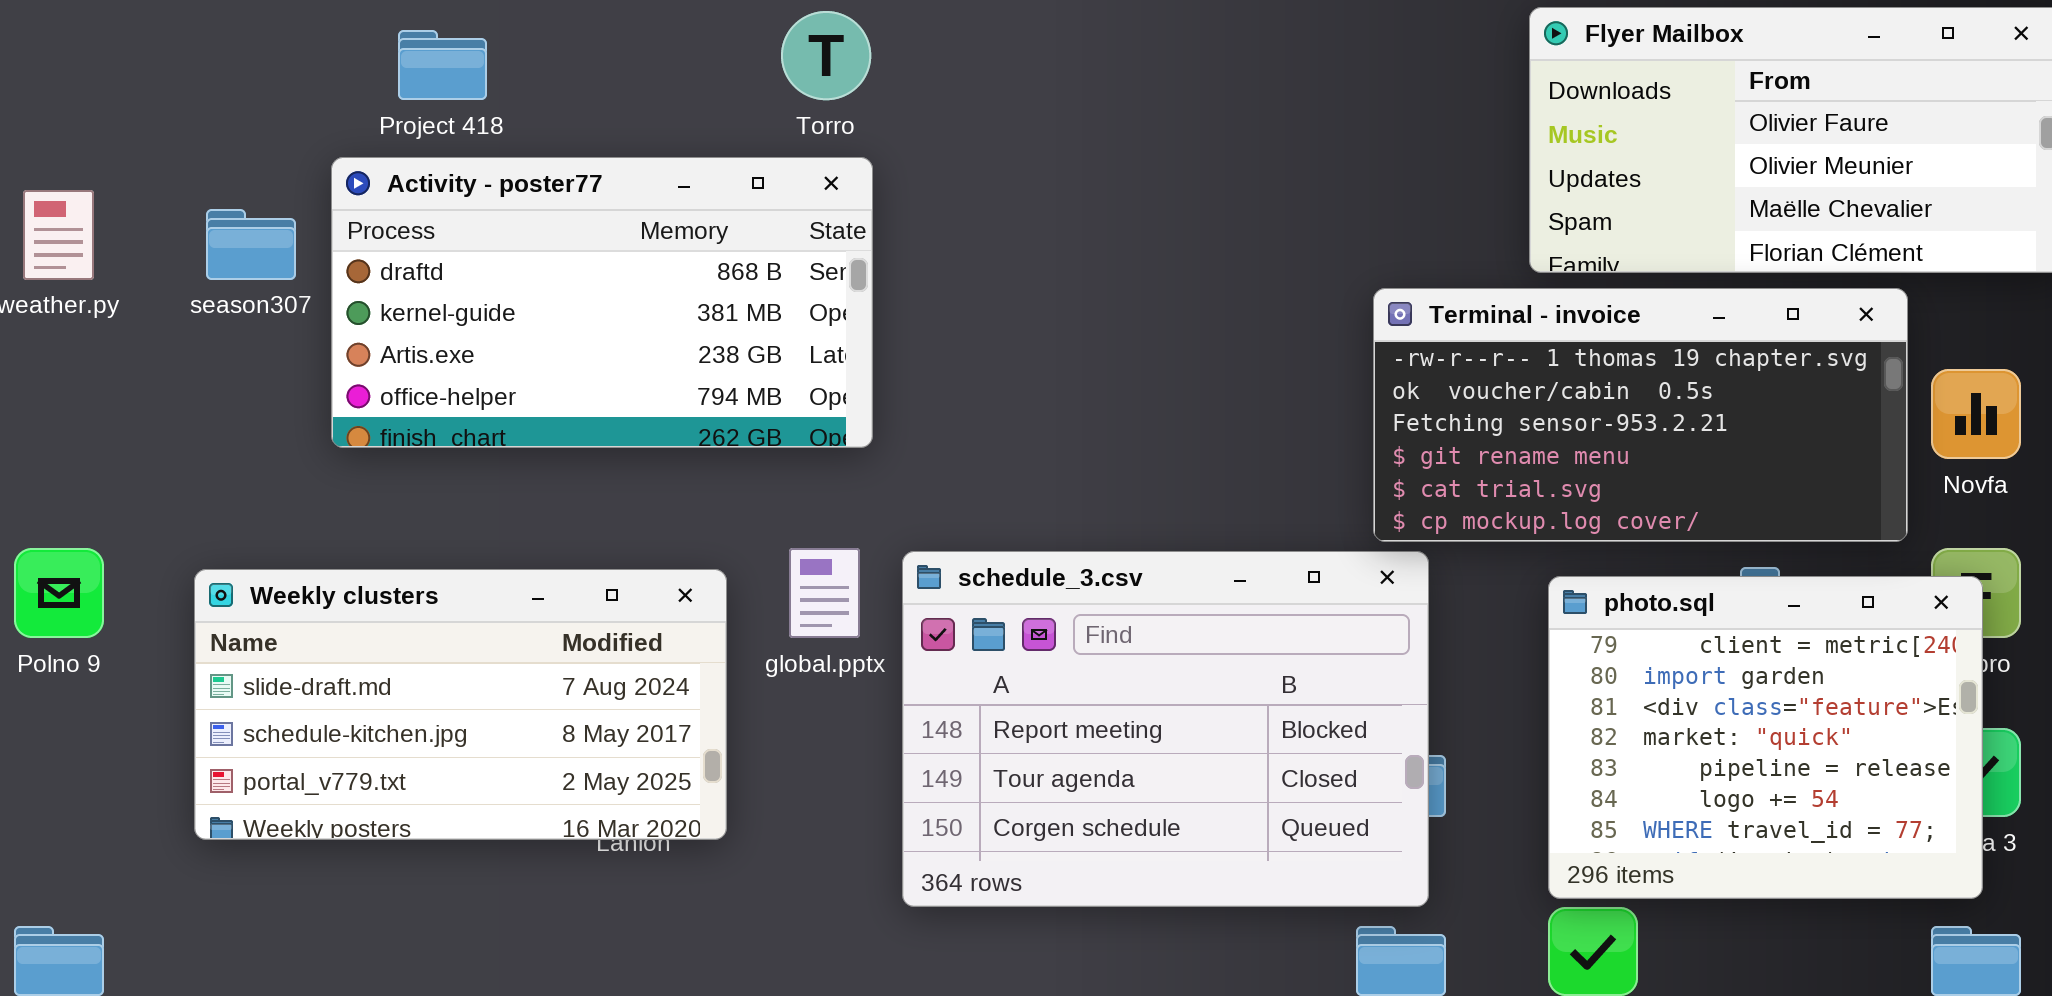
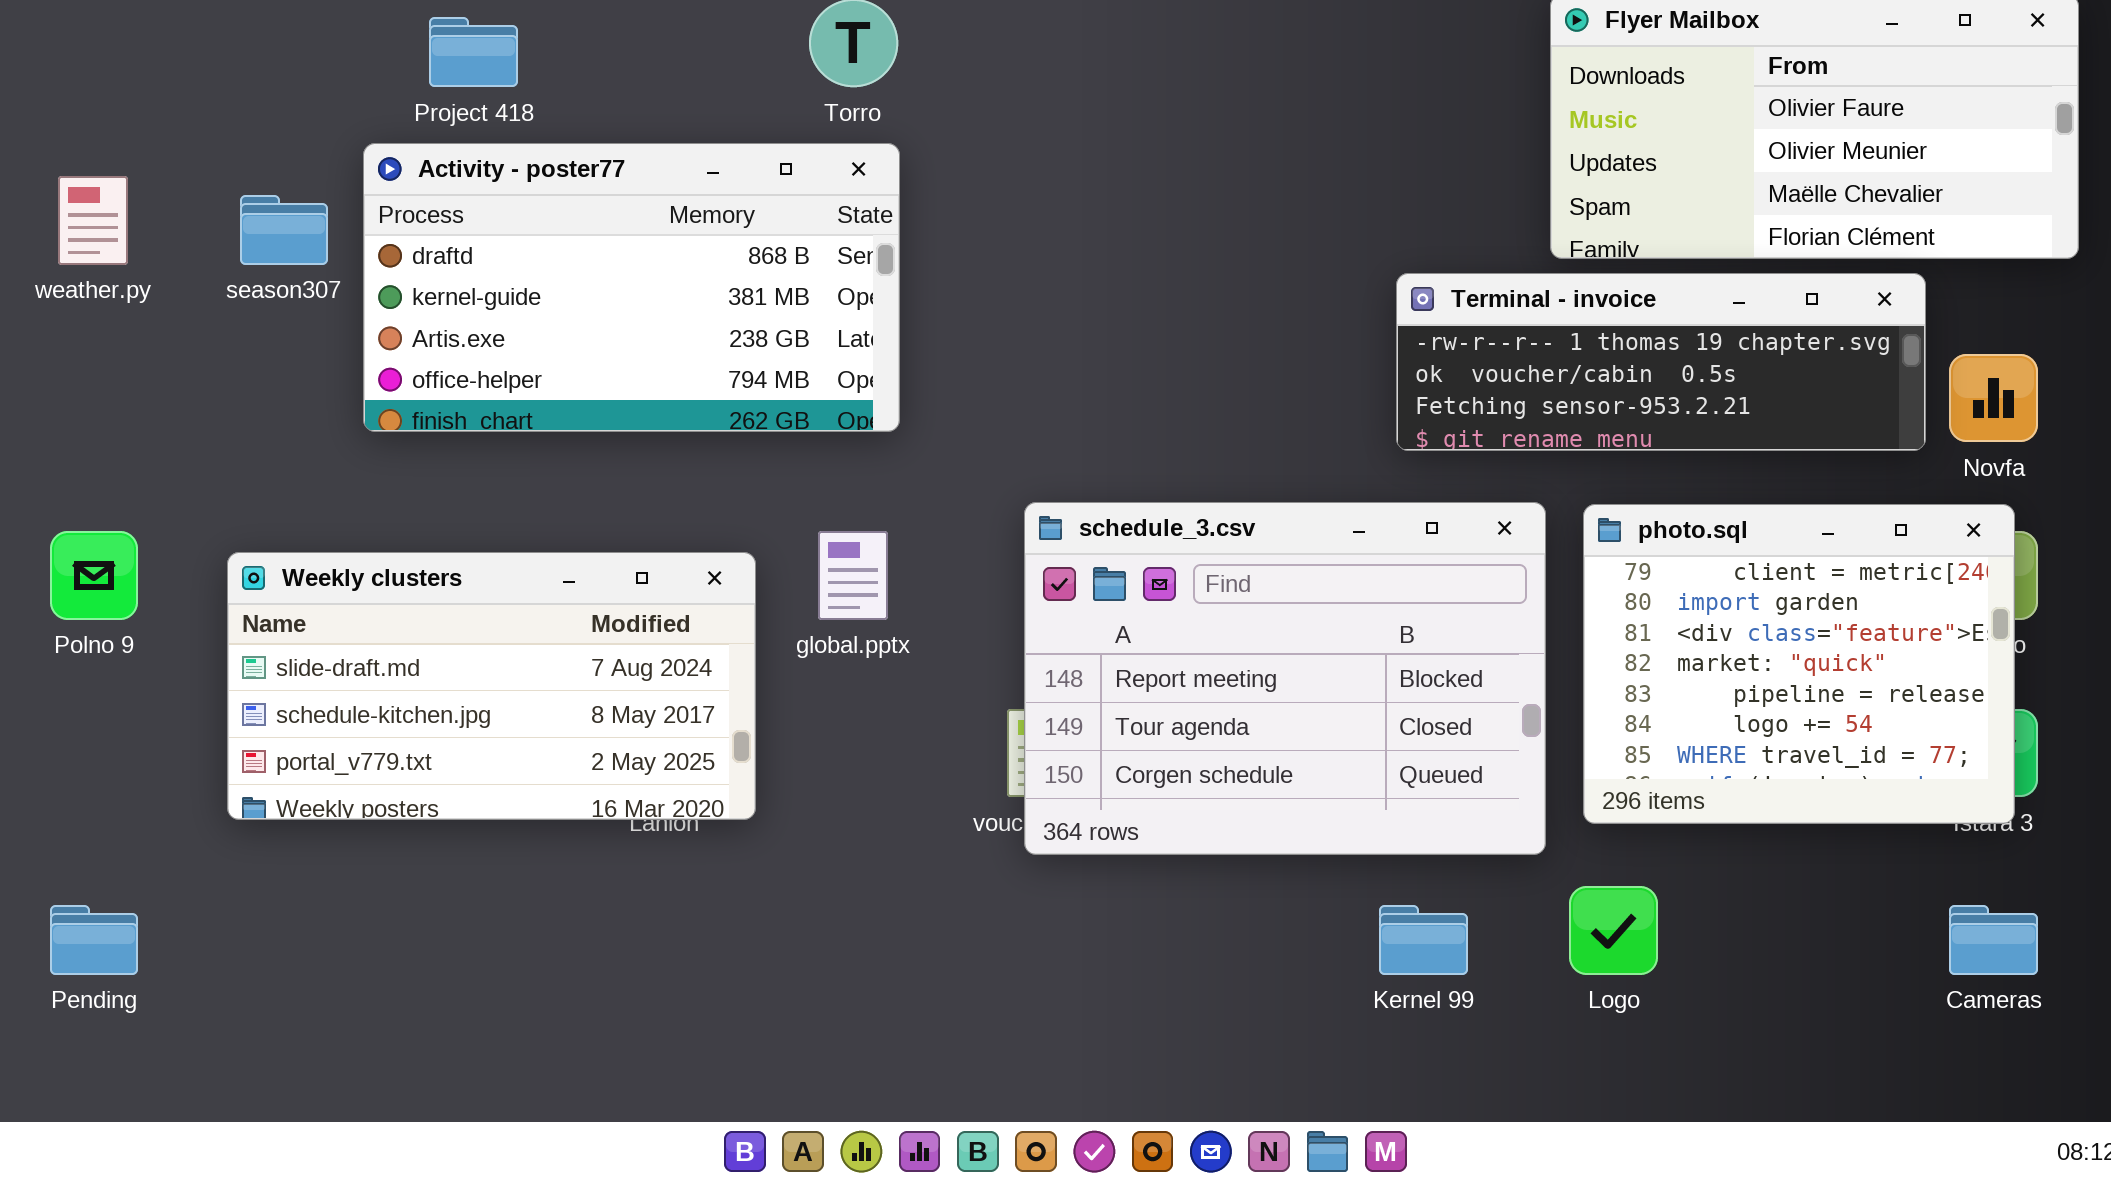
Terminal - invoice: [1373,288,1908,542] -> [1396,273,1926,451], resized
schedule_3.csv: [902,551,1429,907] -> [1024,502,1546,855], moved
photo.sql: [1548,576,1983,899] -> [1583,504,2015,824], moved

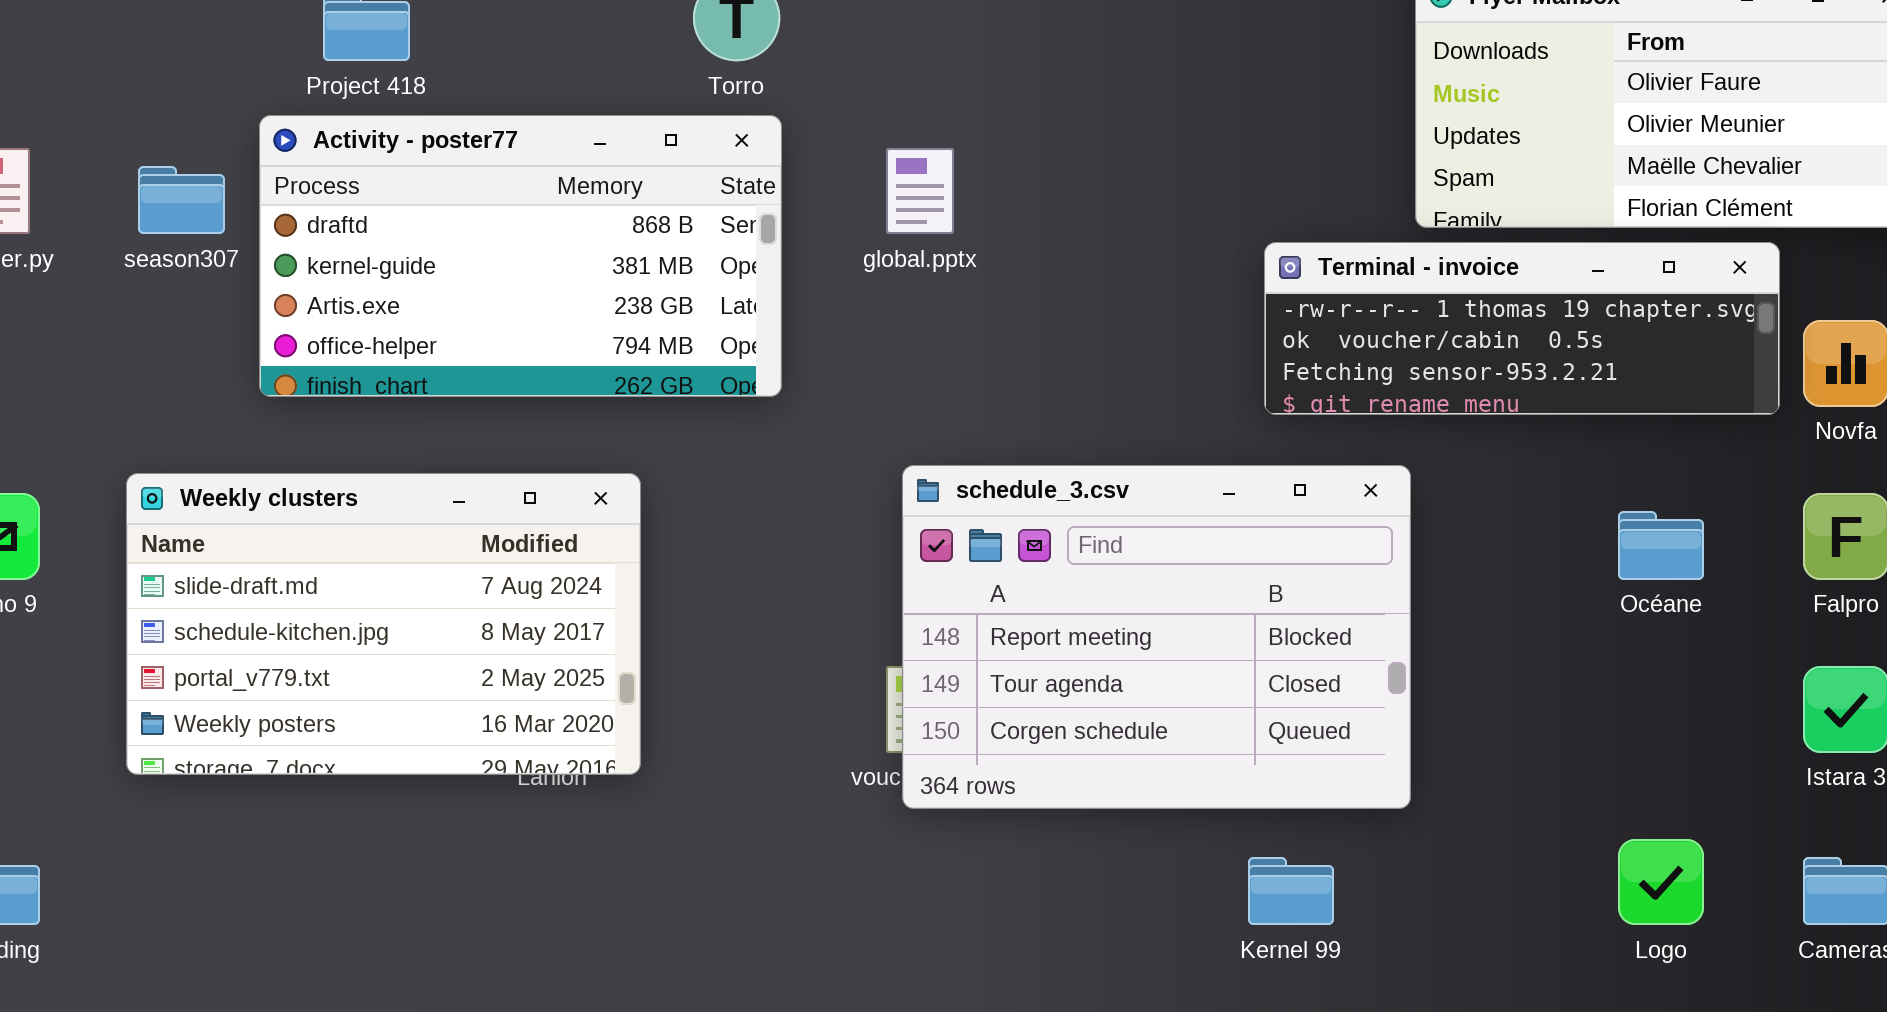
photo.sql: [1583,504,2015,824] -> none, closed
global.pptx: [818,531,888,620] -> [886,148,954,234], moved
Weekly clusters: [227,552,756,820] -> [126,473,641,775], resized
Logo: [1569,886,1658,975] -> [1618,839,1704,925], moved

